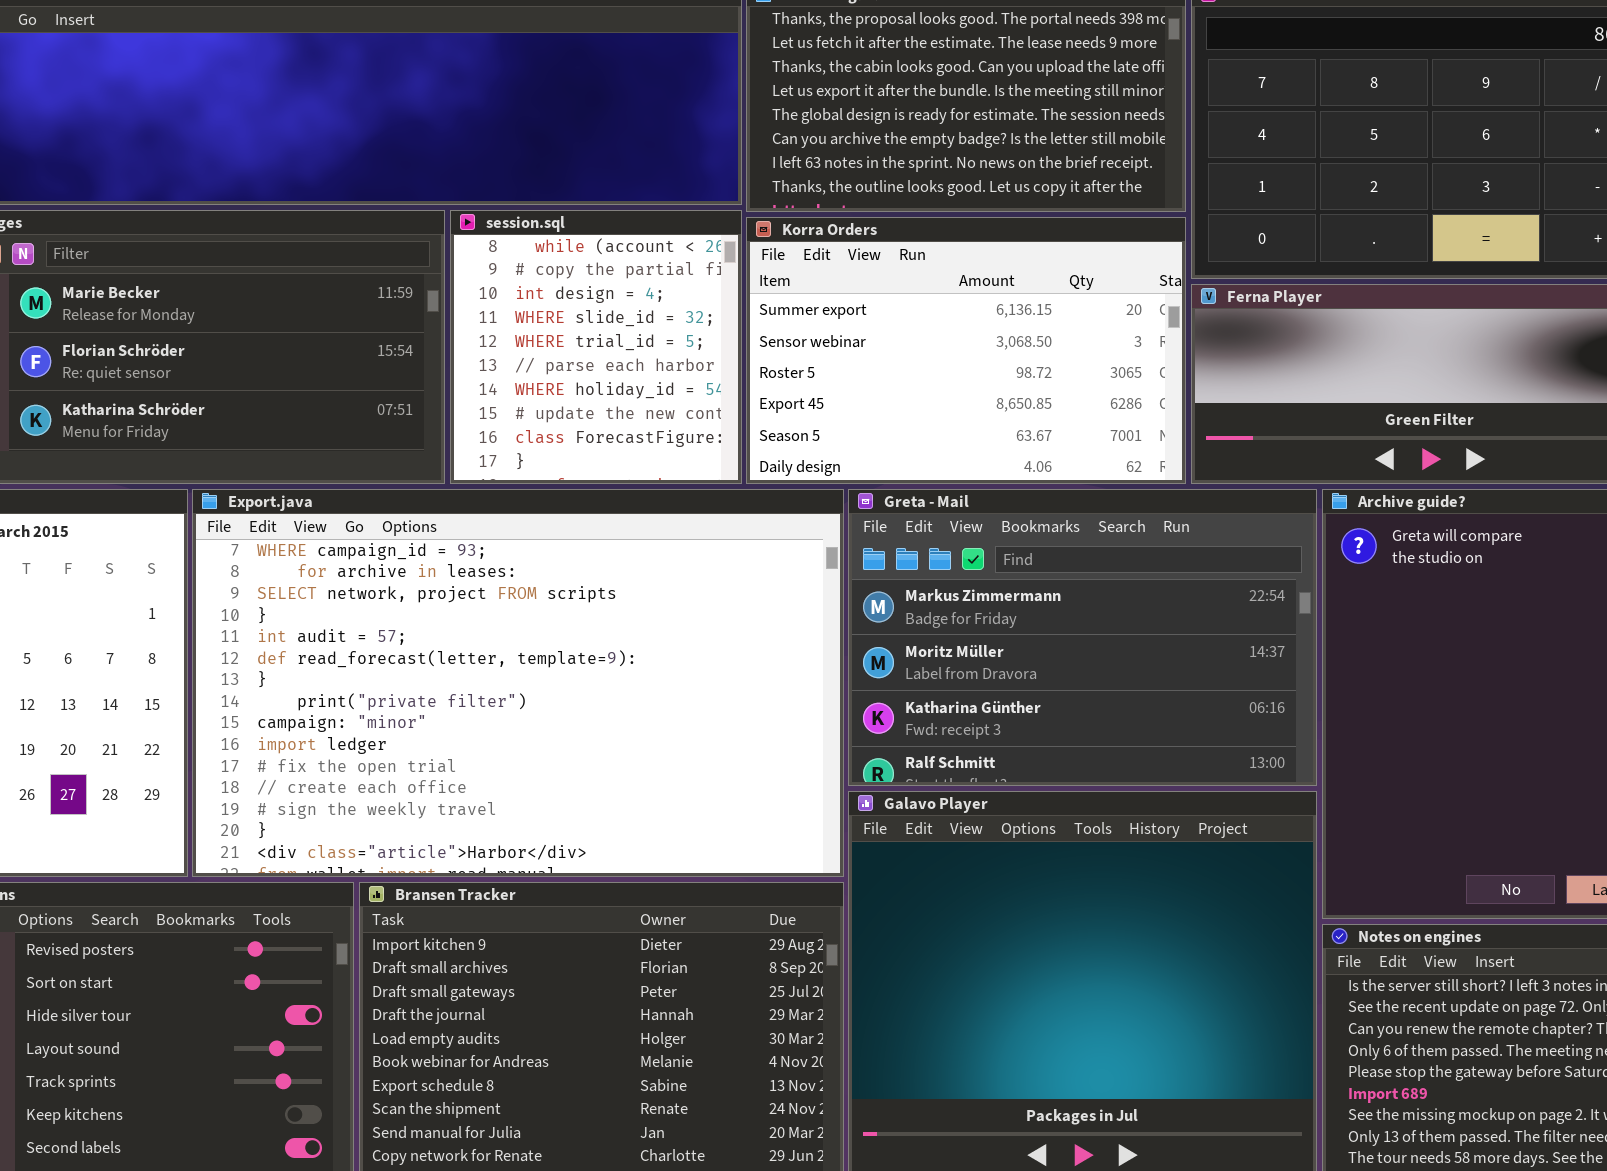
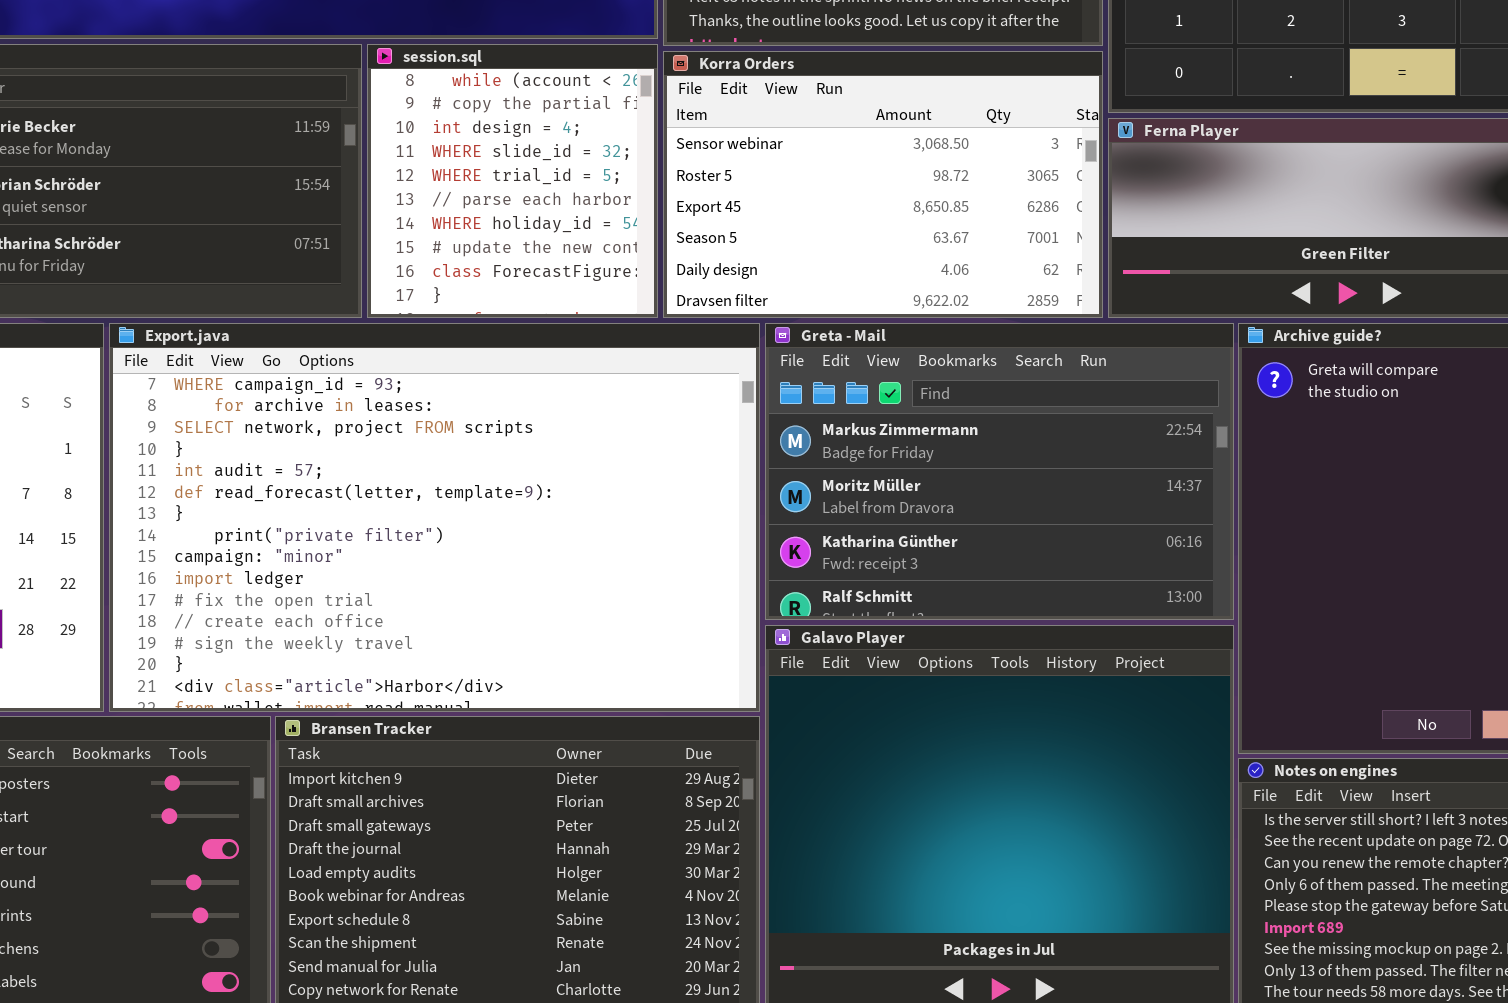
Korra Orders: [746,217,1186,484] -> [663,51,1103,318], scrolled down 1 row

